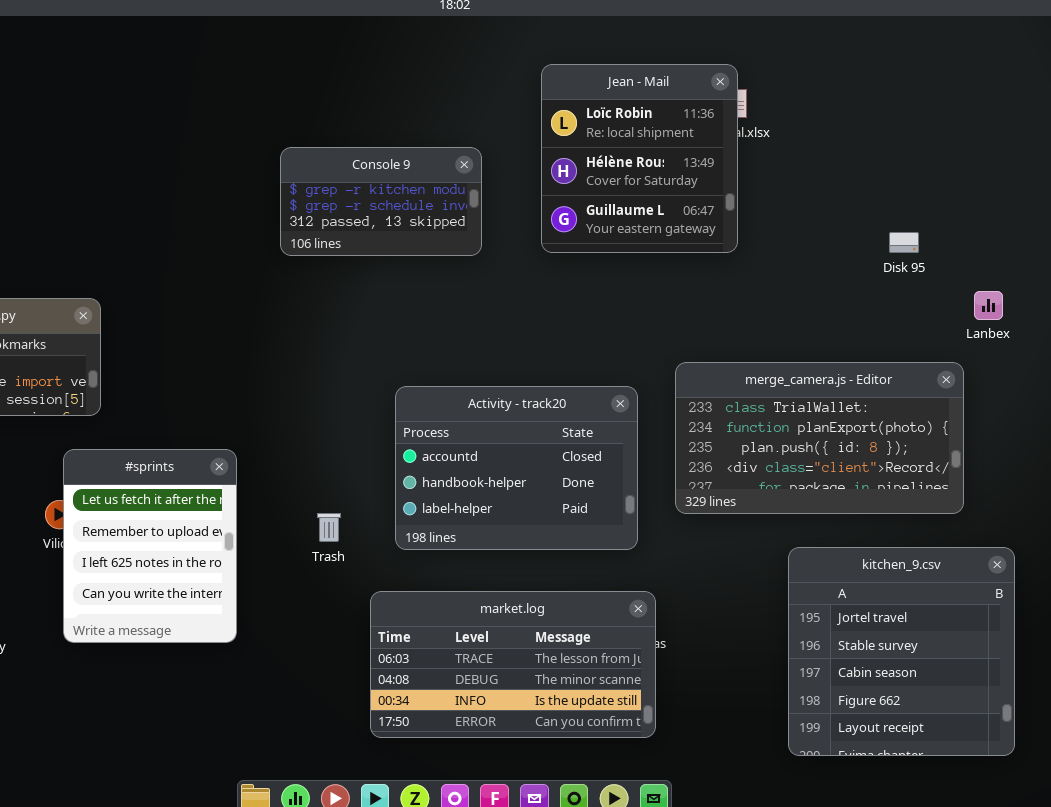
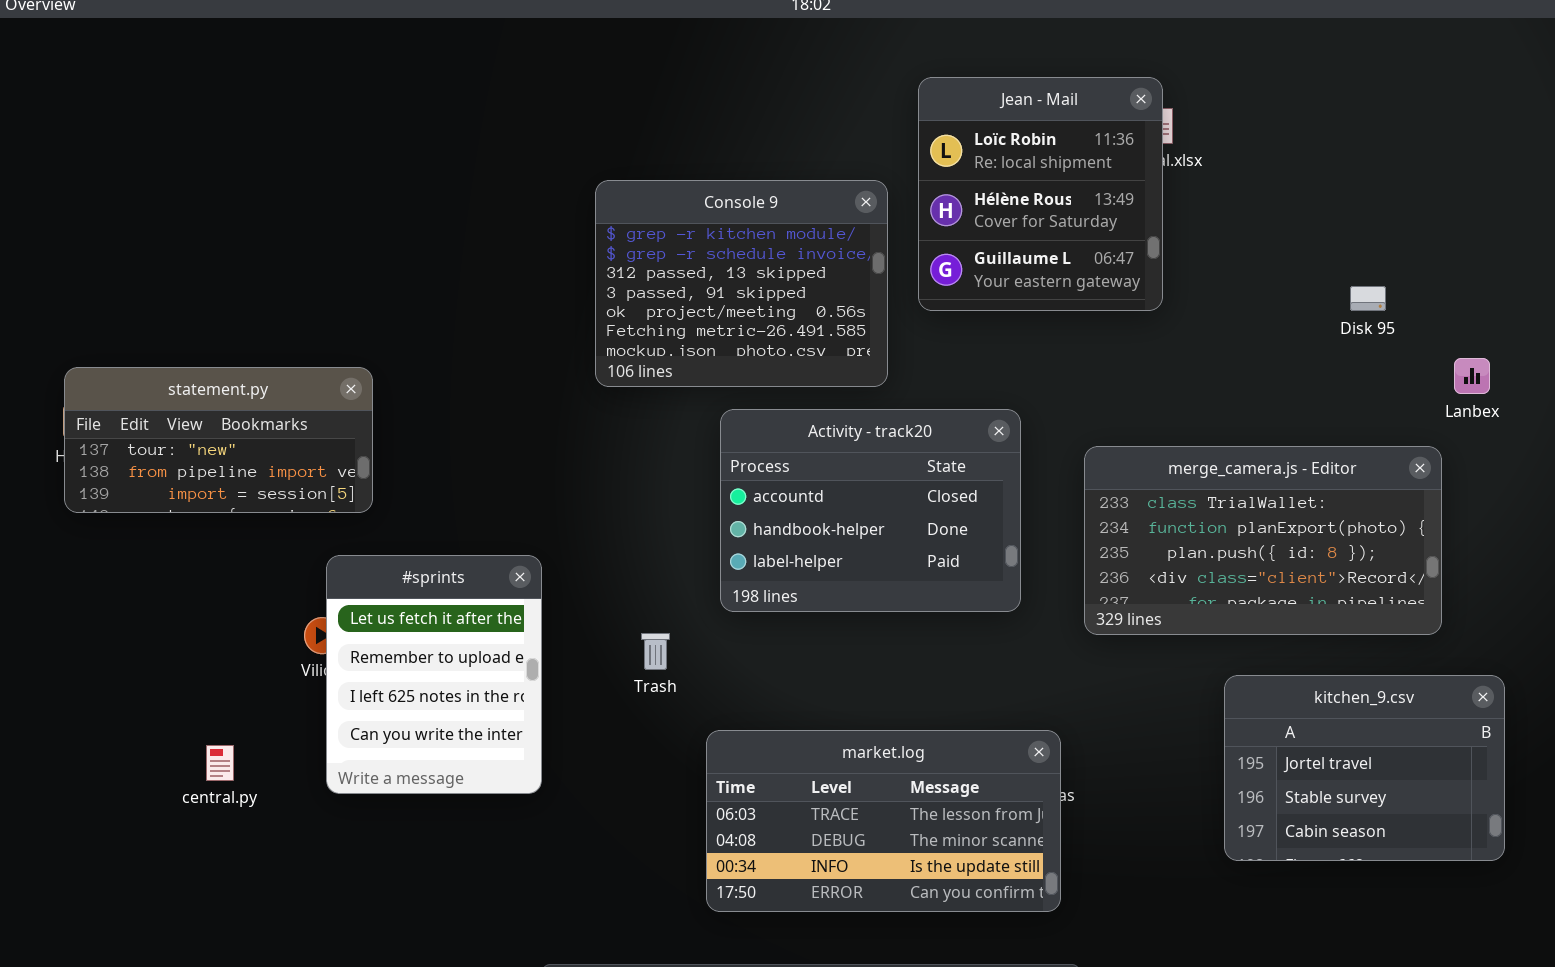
Console 9: [280,147,482,256] -> [595,180,888,387], resized
Activity - track20: [395,386,638,550] -> [720,409,1021,612], moved
kitchen_9.csv: [788,547,1015,756] -> [1224,675,1505,861], resized

